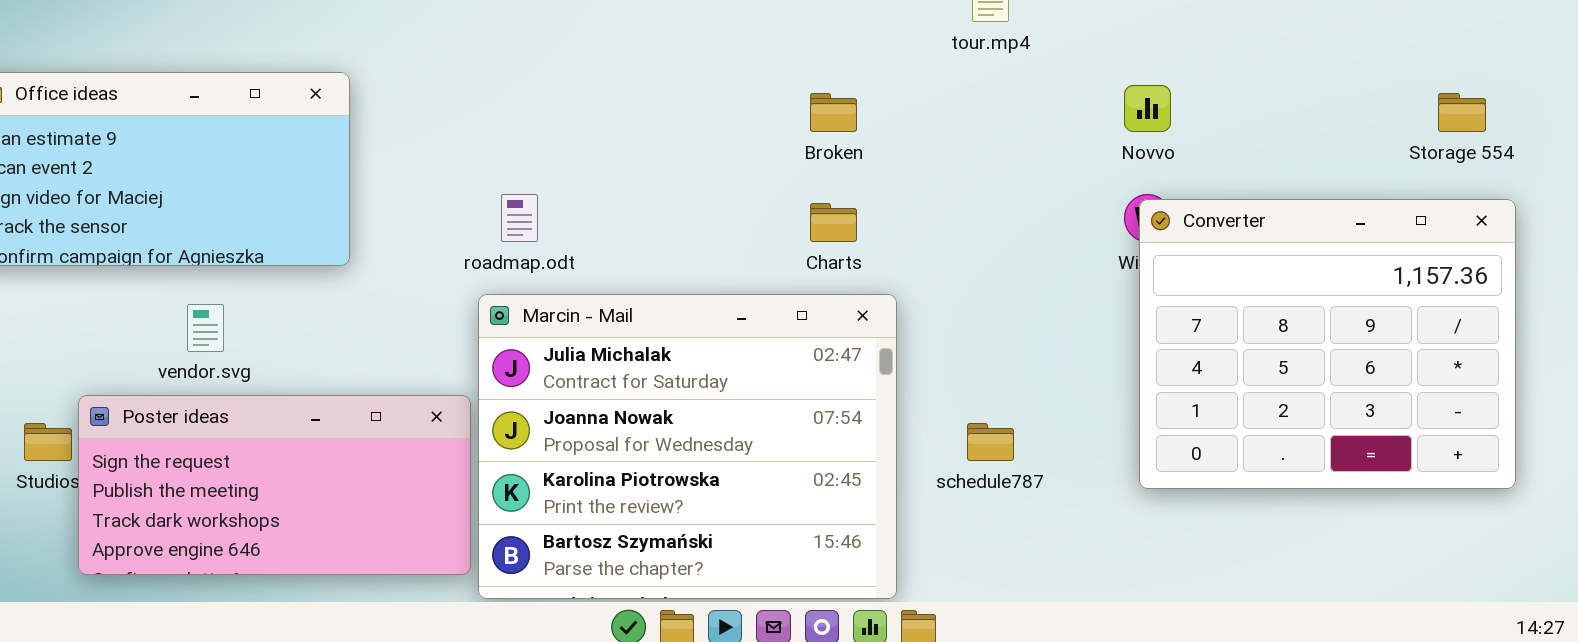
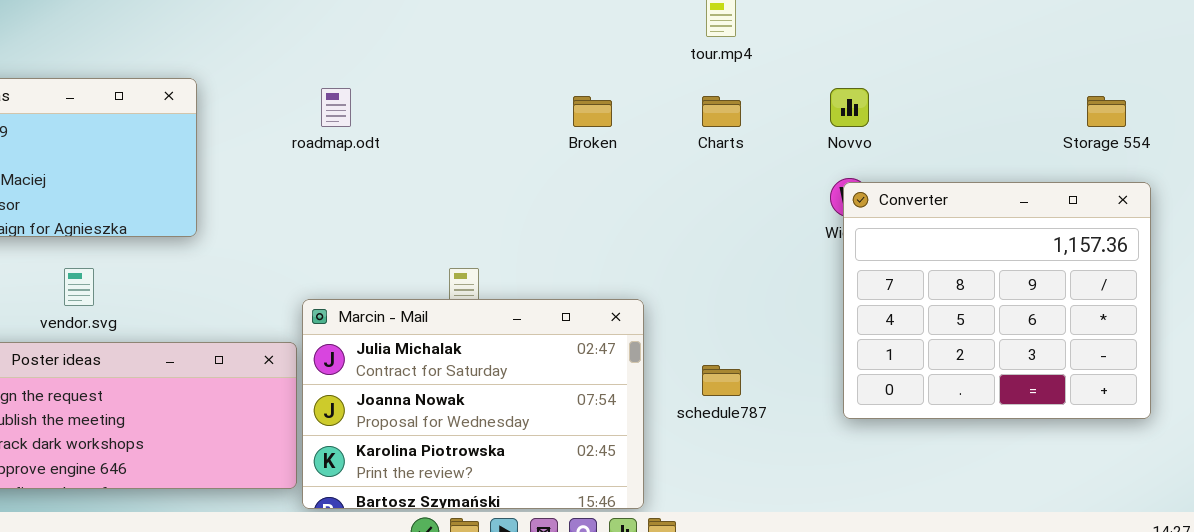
roadmap.odt: [501,194,538,242] -> [321,88,351,127], moved
Charts: [810,203,857,242] -> [702,96,741,127], moved
Marcin - Mail: [478,294,897,599] -> [302,299,644,509], resized

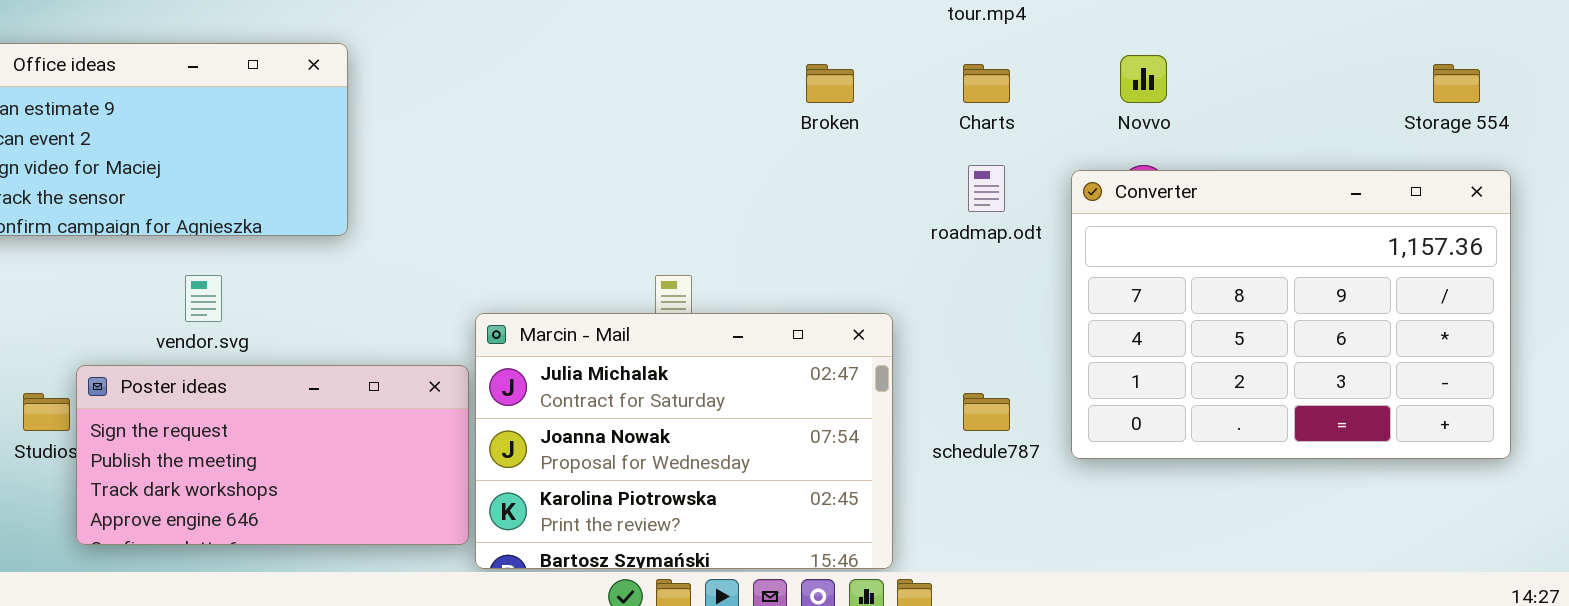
roadmap.odt: [321,88,351,127] -> [968,165,1005,212], moved
Converter: [843,182,1151,419] -> [1071,170,1511,459], resized

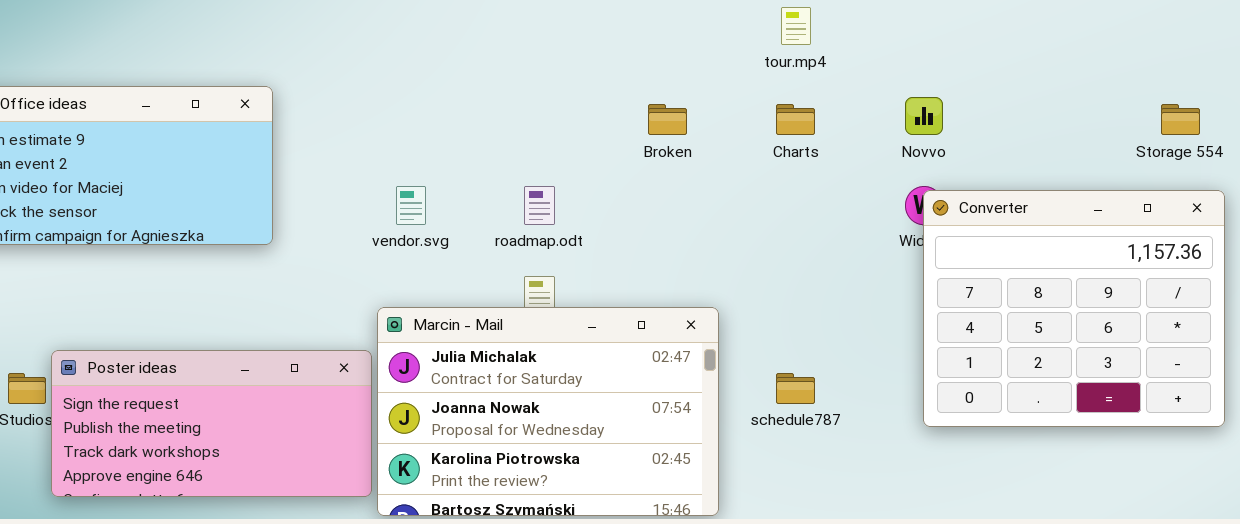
roadmap.odt: [968,165,1005,212] -> [524,186,555,225], moved
Converter: [1071,170,1511,459] -> [923,190,1225,427], resized
vendor.svg: [185,275,222,322] -> [396,186,426,225], moved

